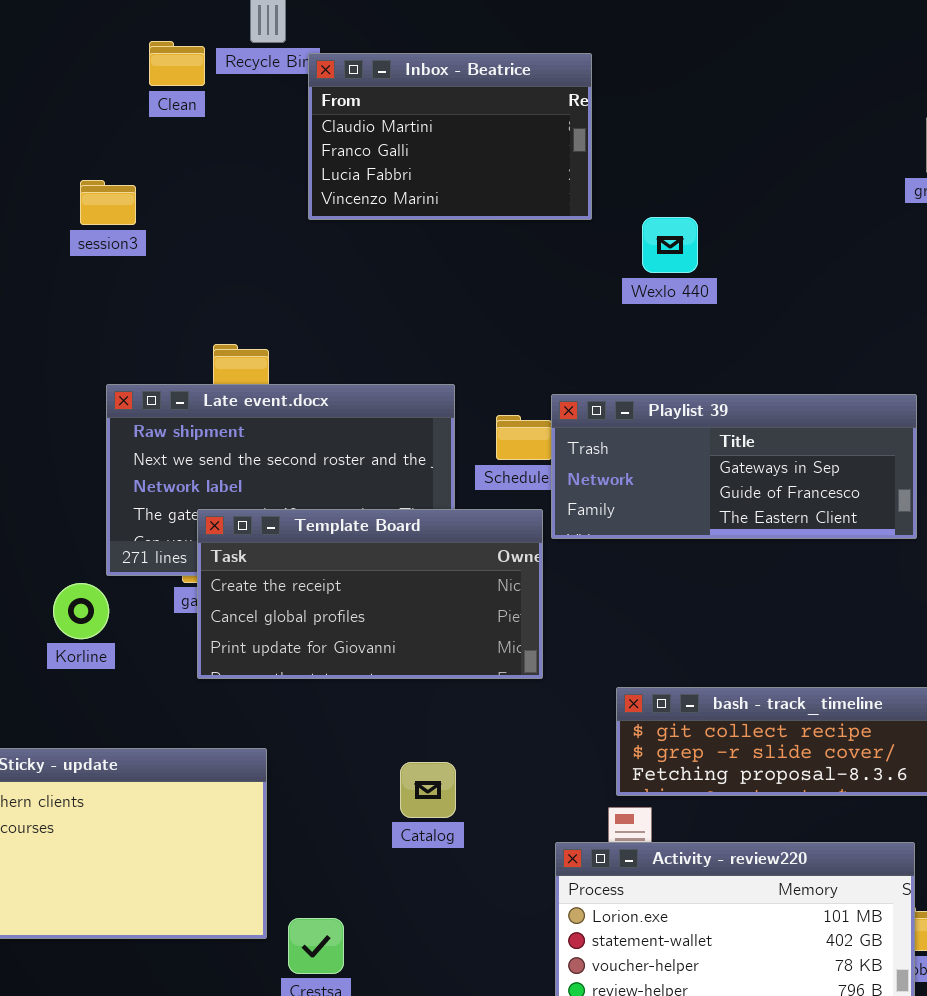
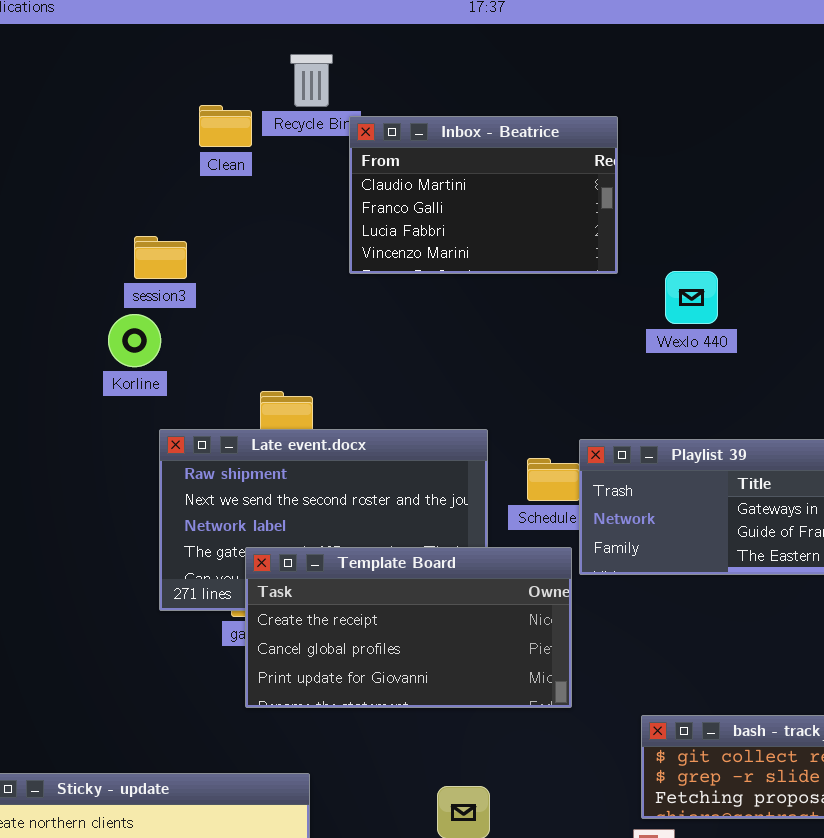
Korline: [53,583,109,639] -> [108,314,161,367], moved

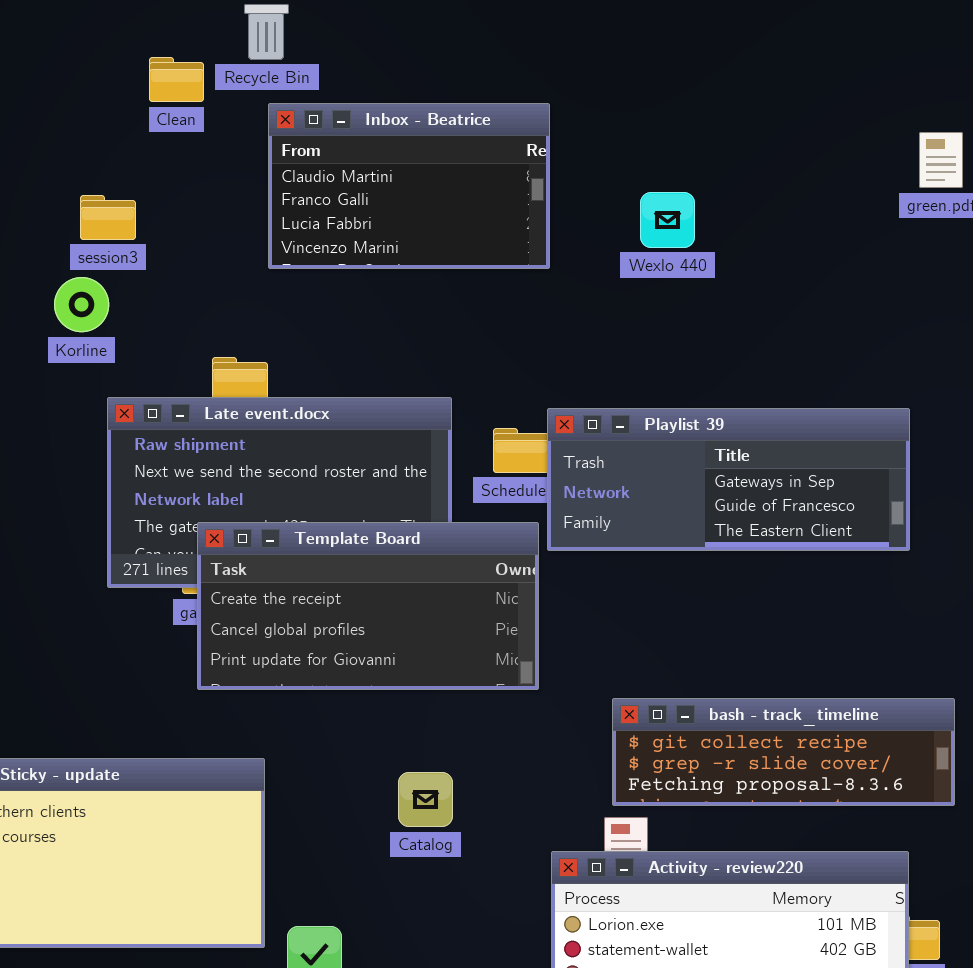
Inbox - Beatrice: [349,116,618,274] -> [268,103,550,269], moved
Wexlo 440: [665,271,718,324] -> [640,192,695,248], moved

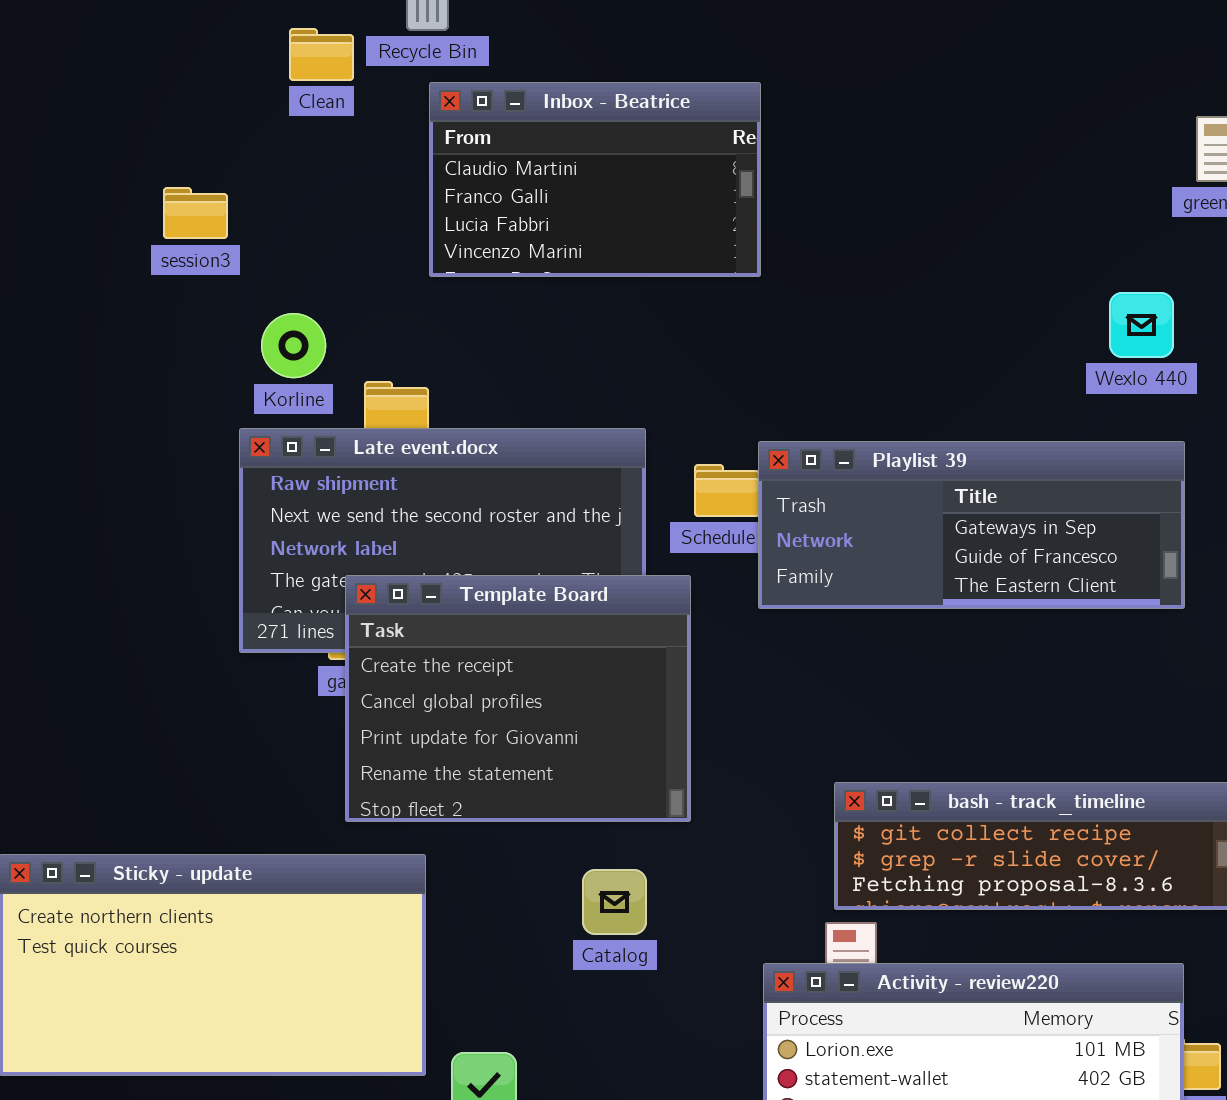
Wexlo 440: [640,192,695,248] -> [1109,292,1174,358], moved
session3: [80,195,136,240] -> [163,187,228,239], moved
Korline: [54,277,109,332] -> [261,313,326,378], moved
Template Board: [197,522,539,690] -> [345,575,691,822], resized

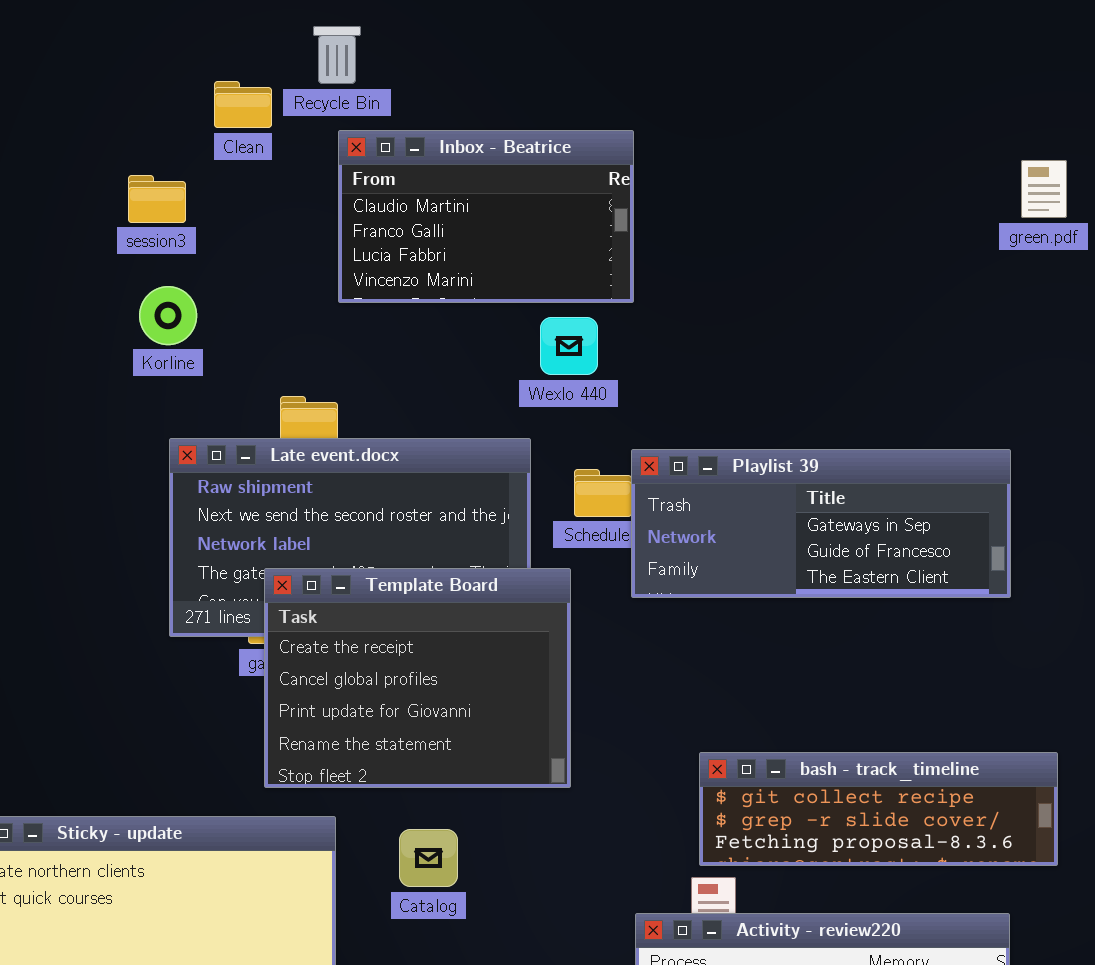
session3: [163,187,228,239] -> [128,175,186,223], moved
Wexlo 440: [1109,292,1174,358] -> [540,317,598,375], moved
Korline: [261,313,326,378] -> [139,286,197,345], moved
Catalog: [582,869,647,935] -> [399,829,458,887], moved

